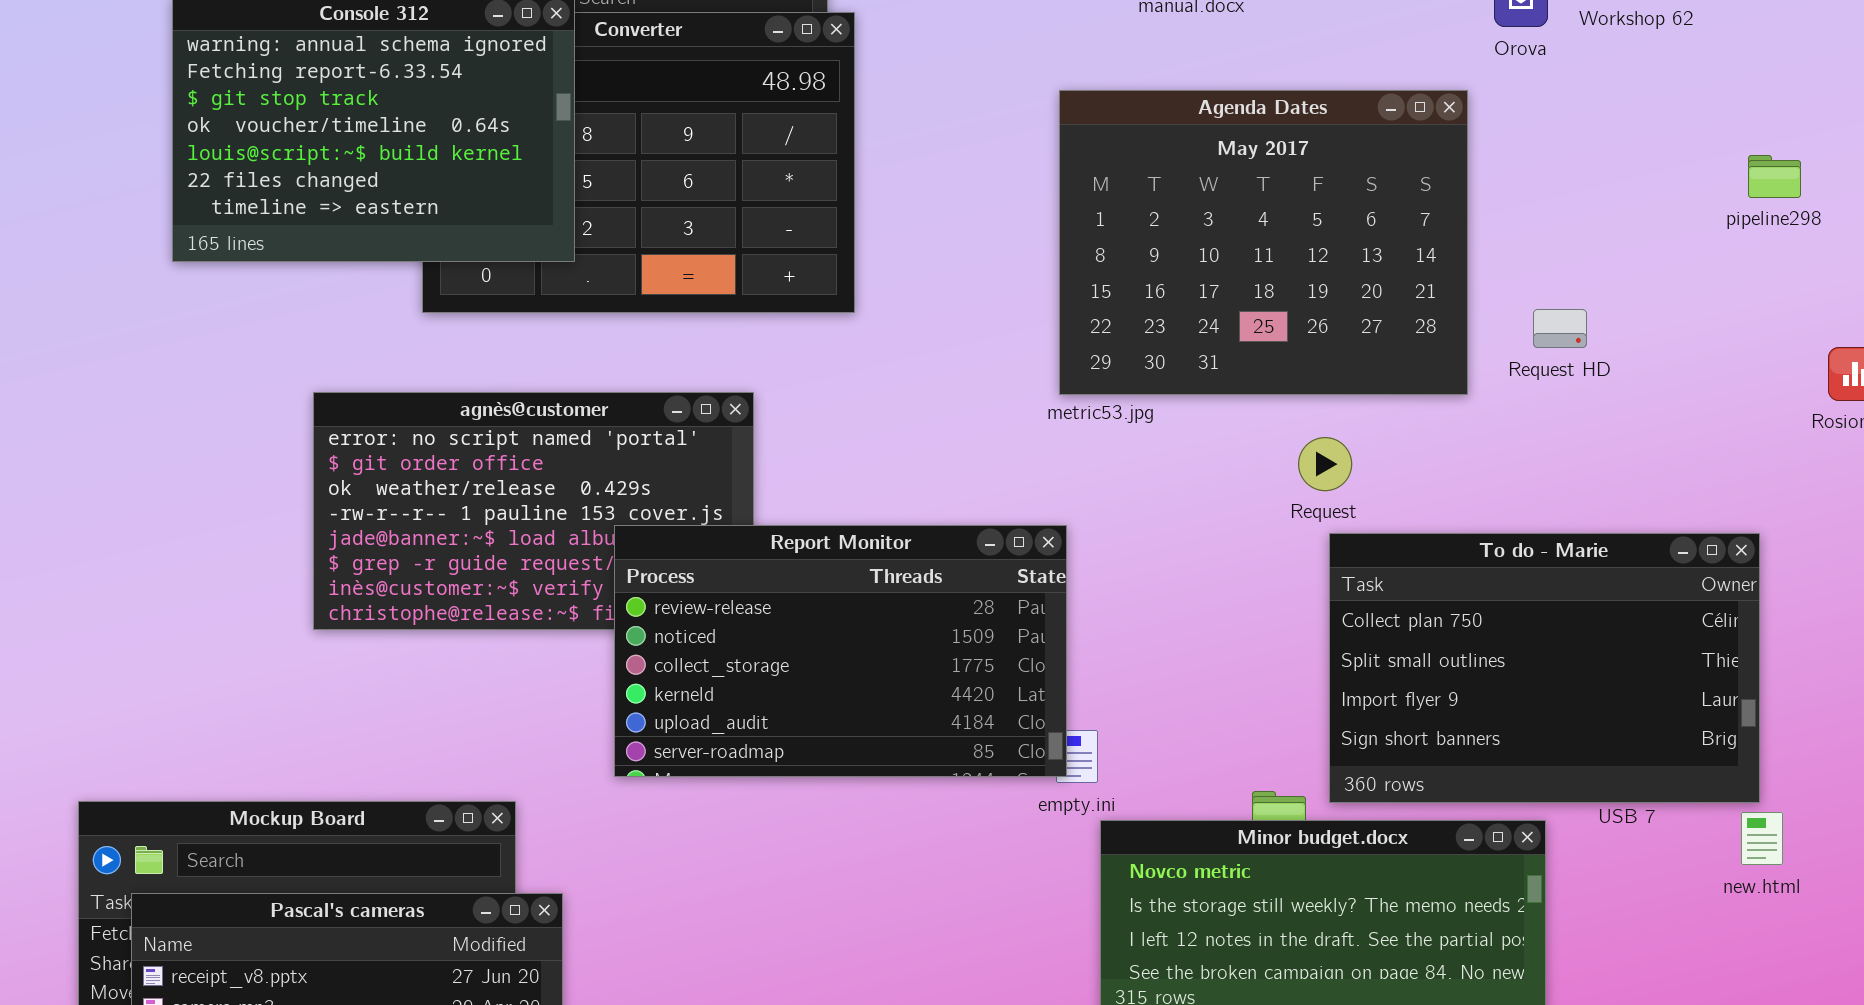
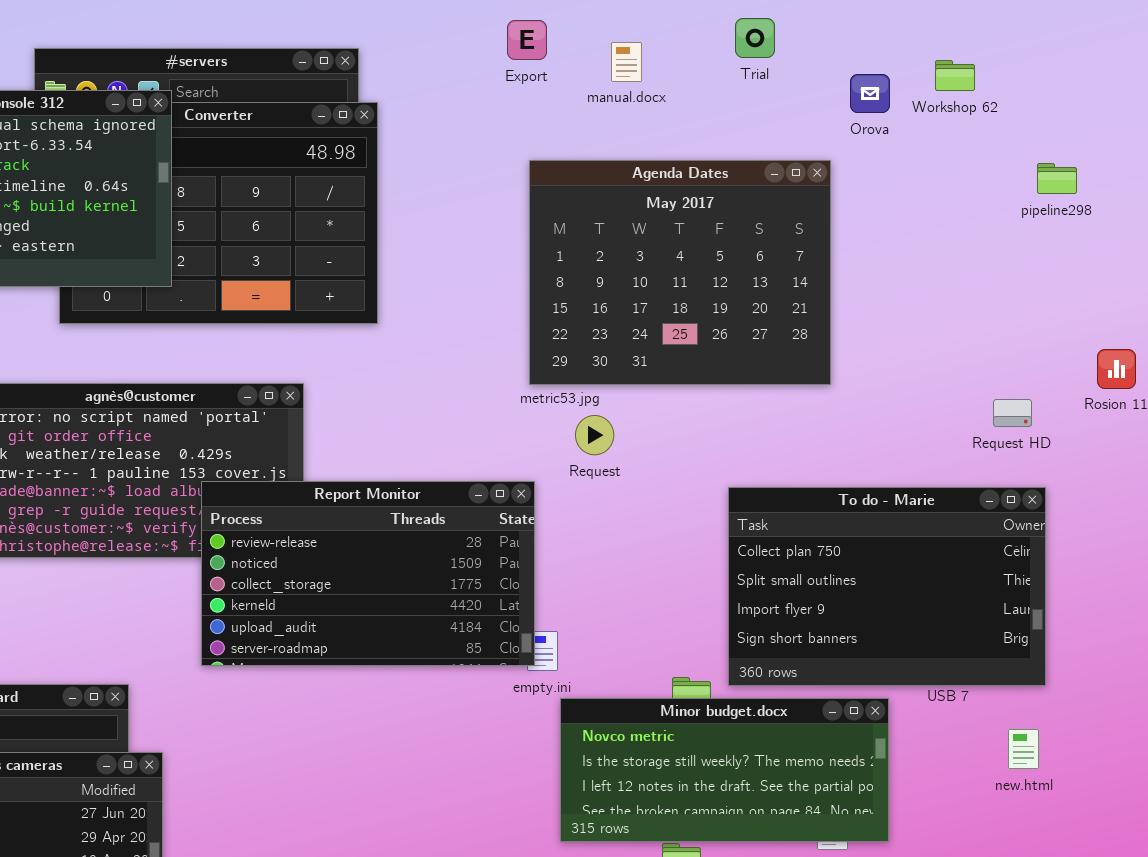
pipeline298: [1748,155,1801,198] -> [1037,163,1077,194], moved
Request HD: [1533,309,1587,348] -> [993,399,1032,427], moved
Request: [1298,437,1352,491] -> [575,415,614,455], moved
new.html: [1741,812,1783,865] -> [1008,729,1039,769], moved

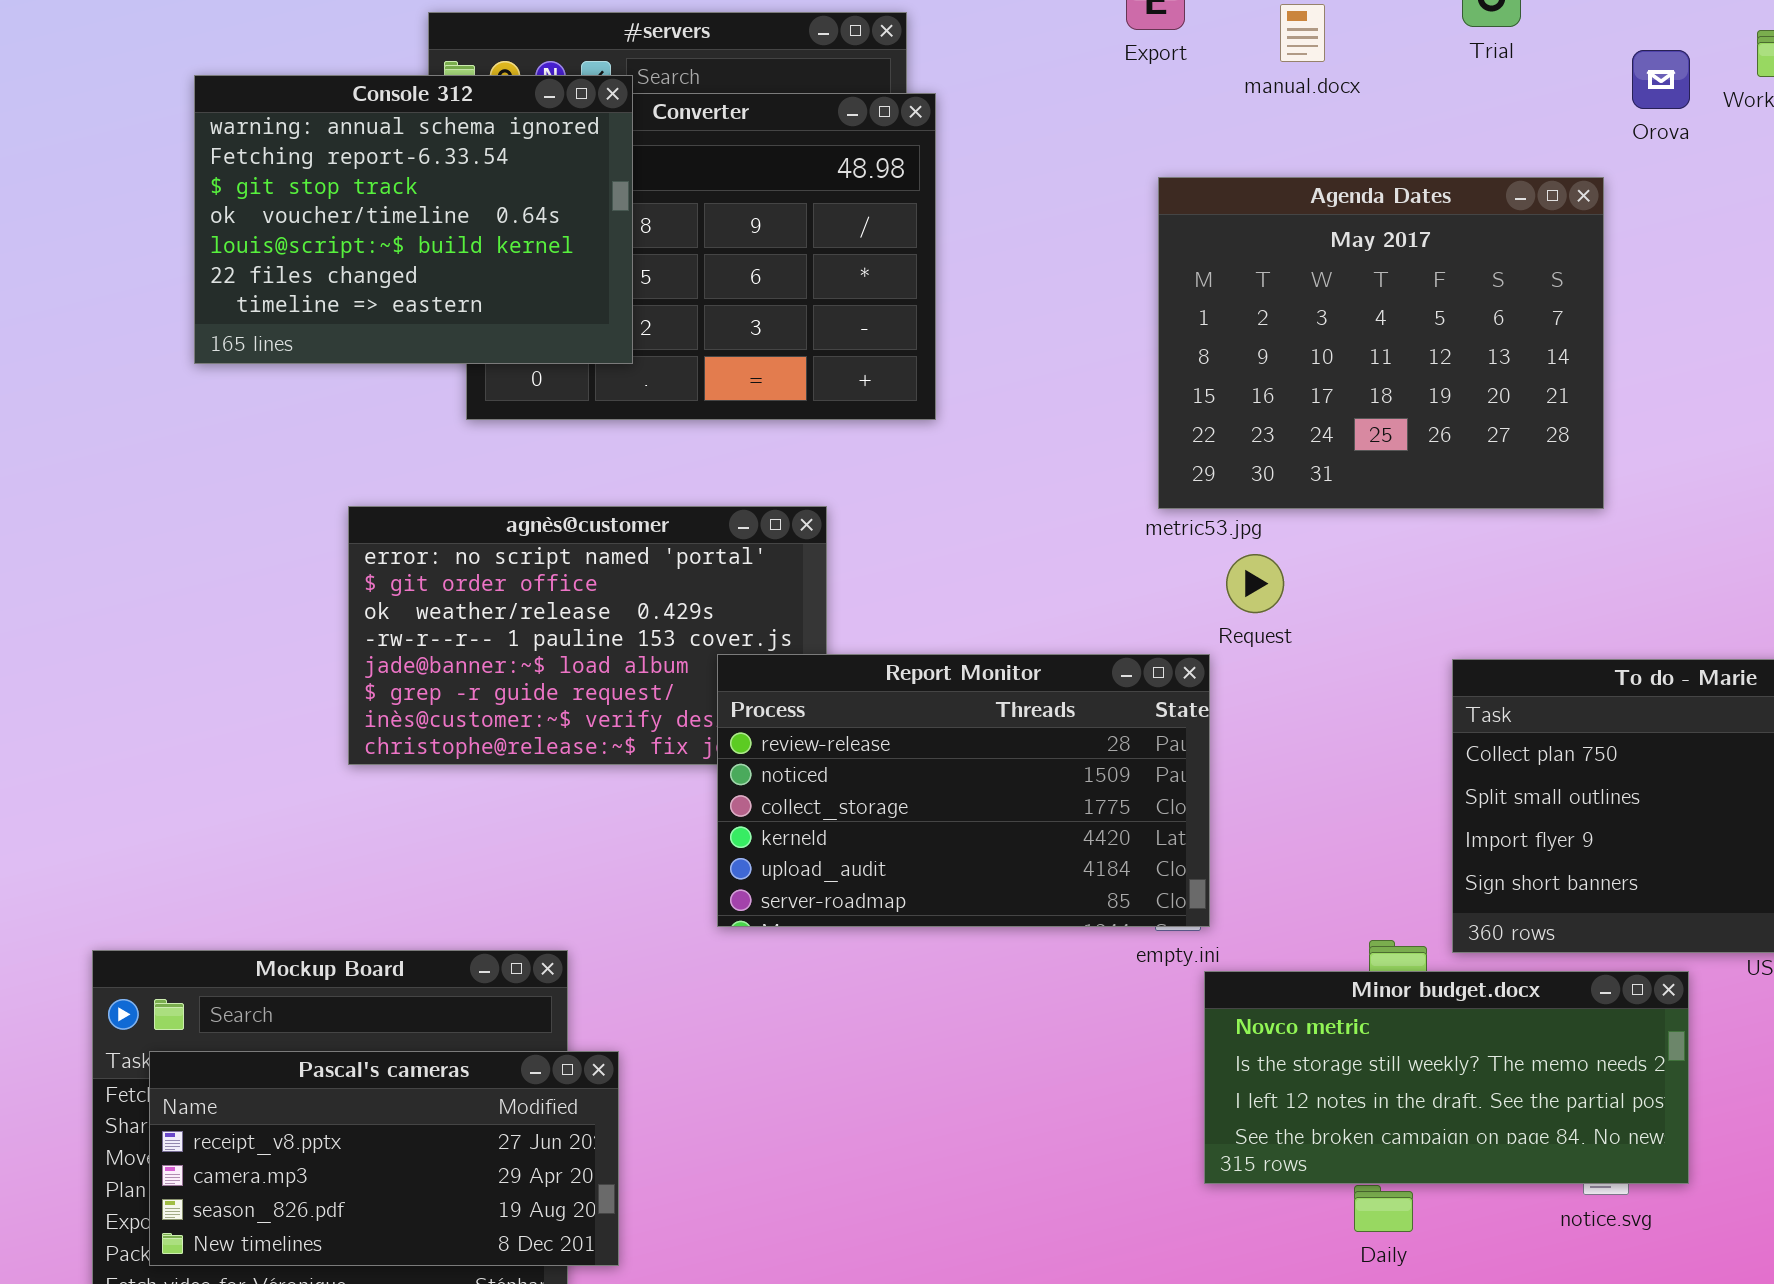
Report Monitor: [201,481,535,666] -> [717,654,1210,927], moved

